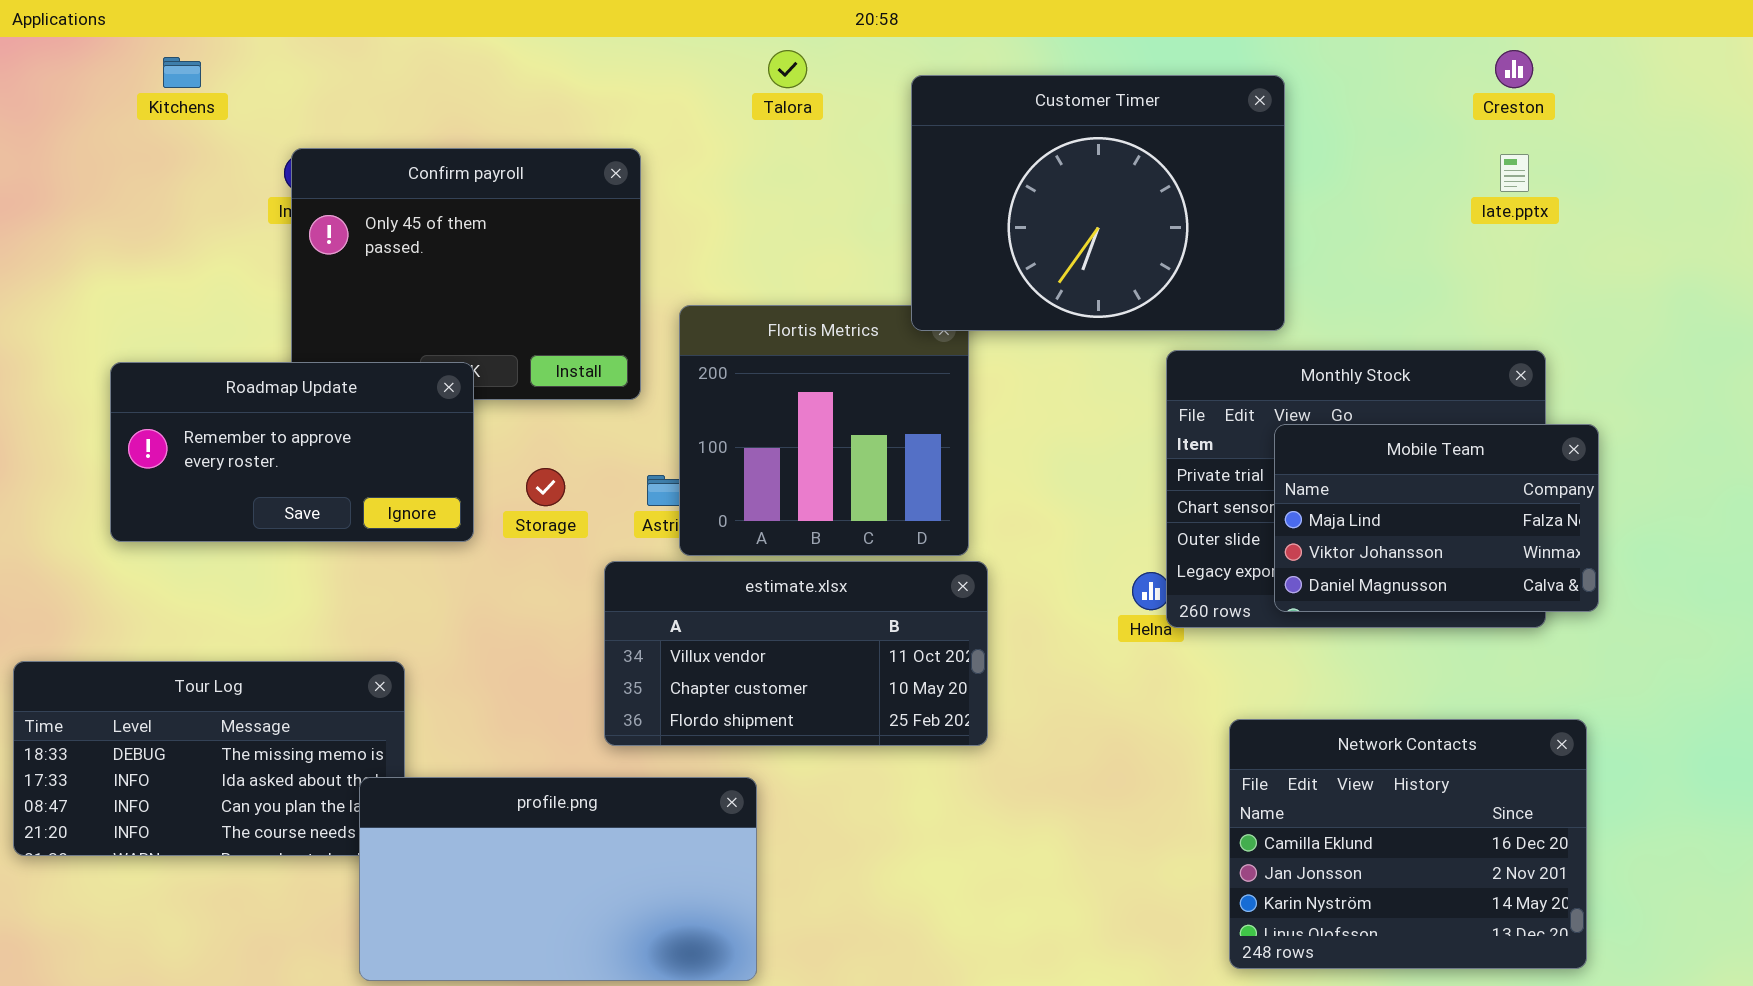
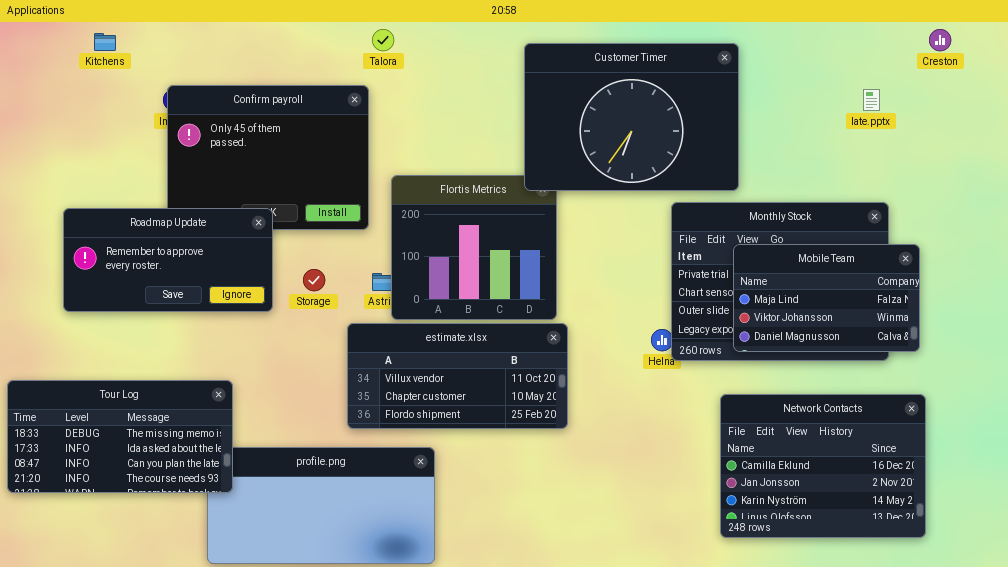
Talora: [768,50,807,88] -> [372,29,394,51], moved
Creston: [1495,50,1533,88] -> [929,29,951,51], moved
Tour Log: [13,661,405,856] -> [7,380,233,493], raised
Network Contacts: [1229,719,1587,969] -> [720,394,926,538], moved

